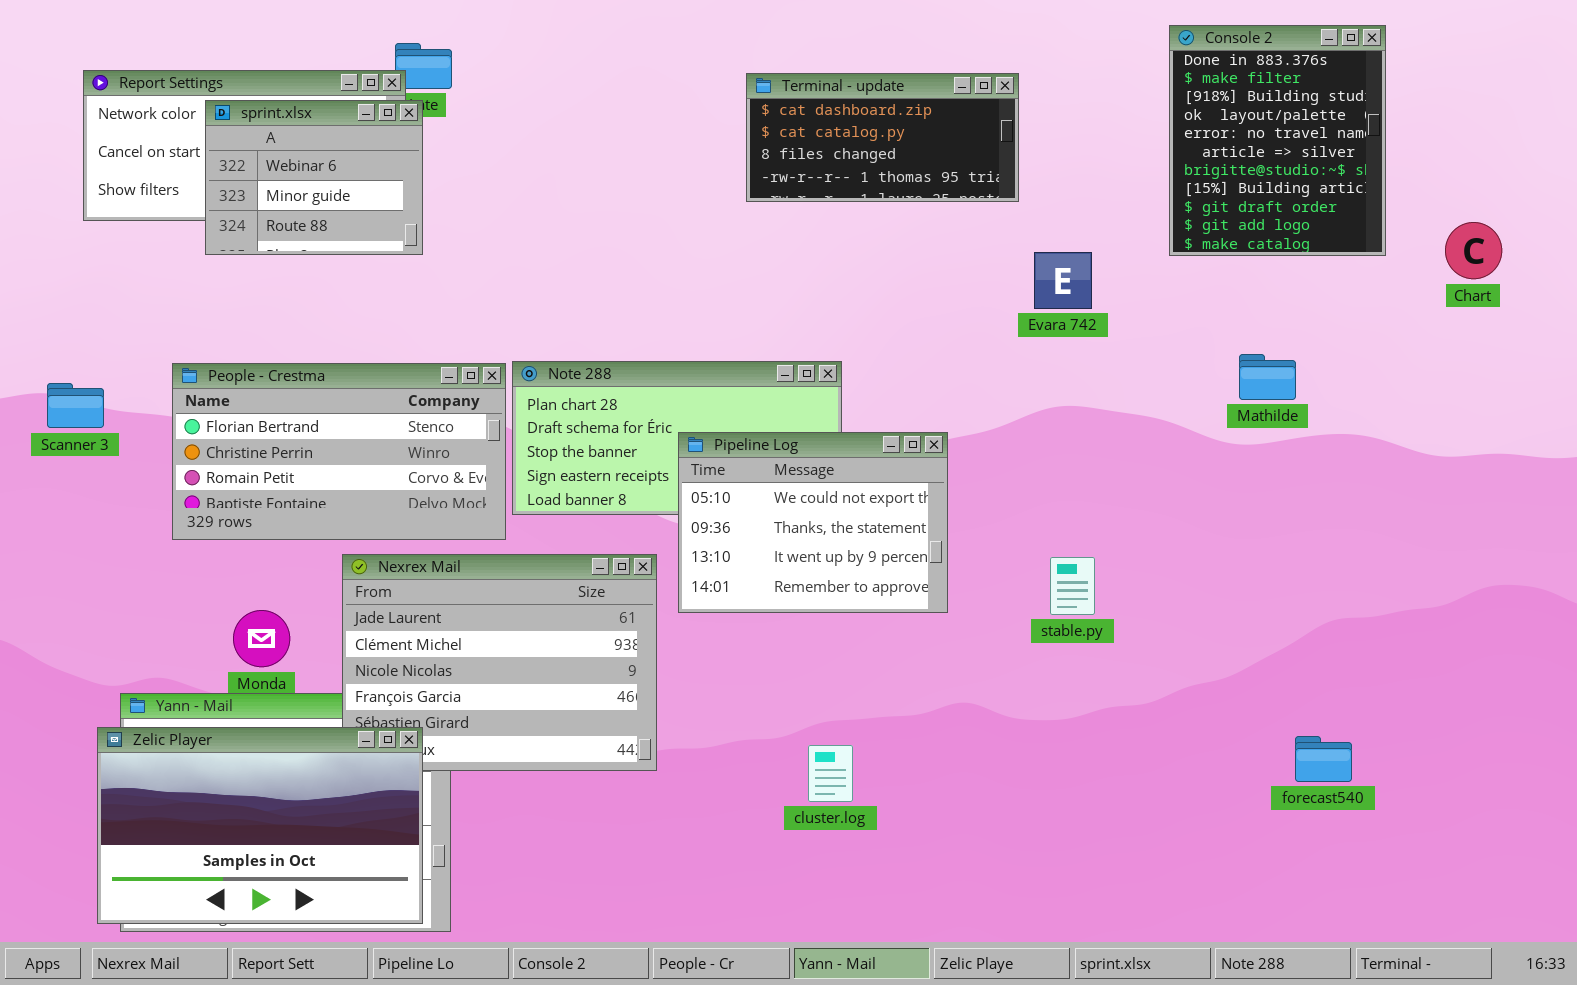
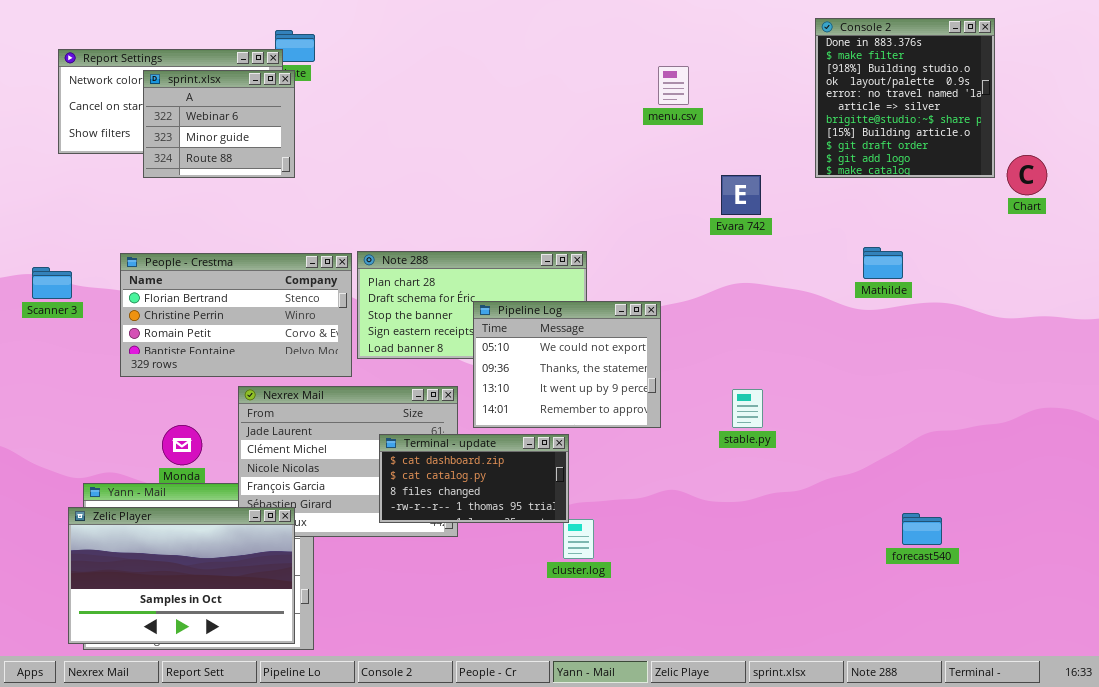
Console 2: [1169,25,1386,256] -> [815,18,995,178], resized
Terminal - update: [746,73,1019,202] -> [379,434,569,523], moved

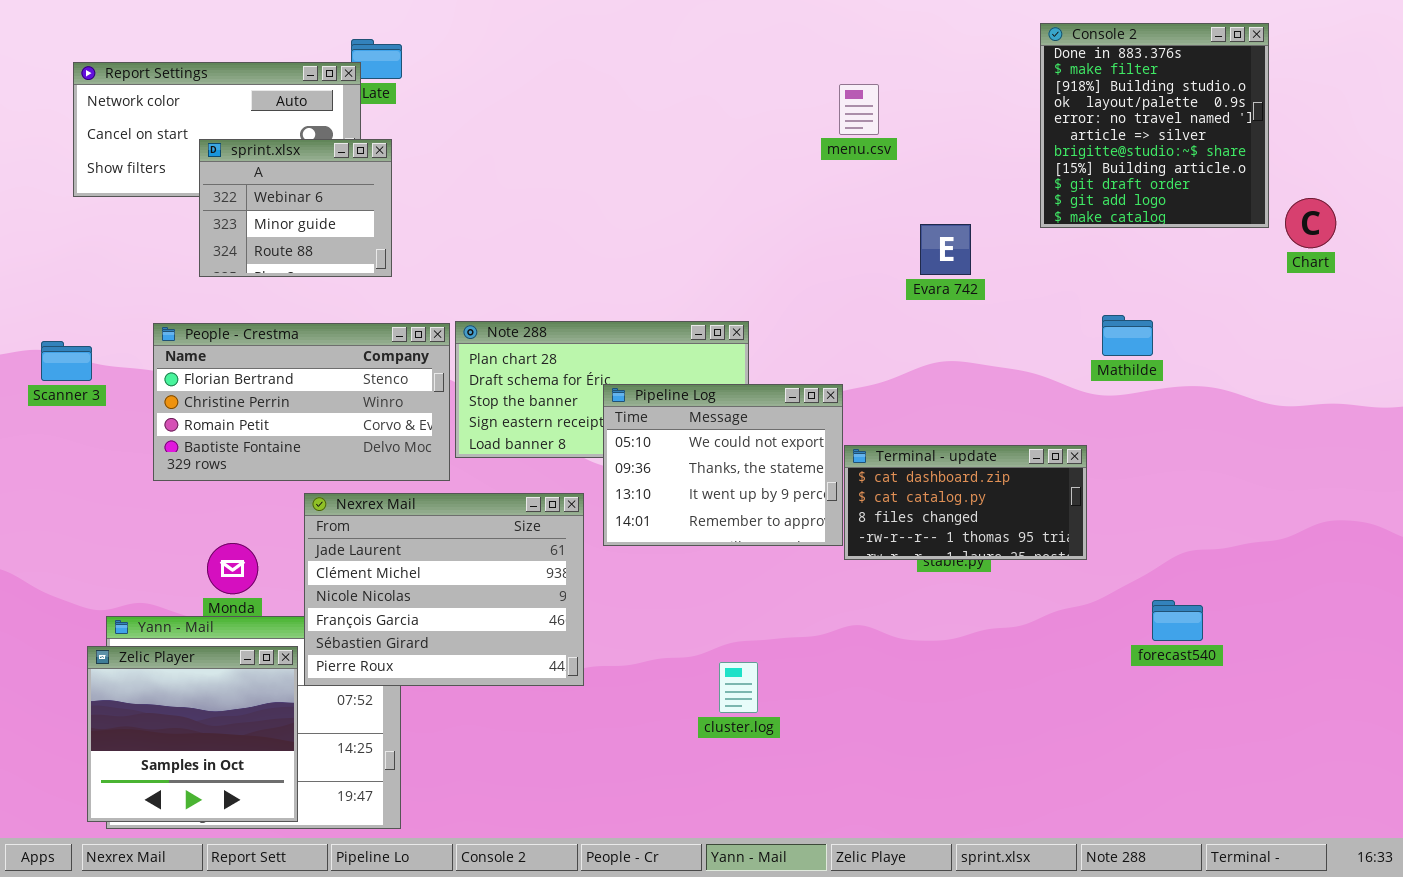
sprint.xlsx: [143,70,295,178] -> [199,139,392,277], moved
Terminal - update: [379,434,569,523] -> [844,445,1087,560], moved
Zelic Player: [68,507,295,644] -> [87,646,298,822], resized
forecast540: [902,513,942,545] -> [1152,600,1203,641], moved

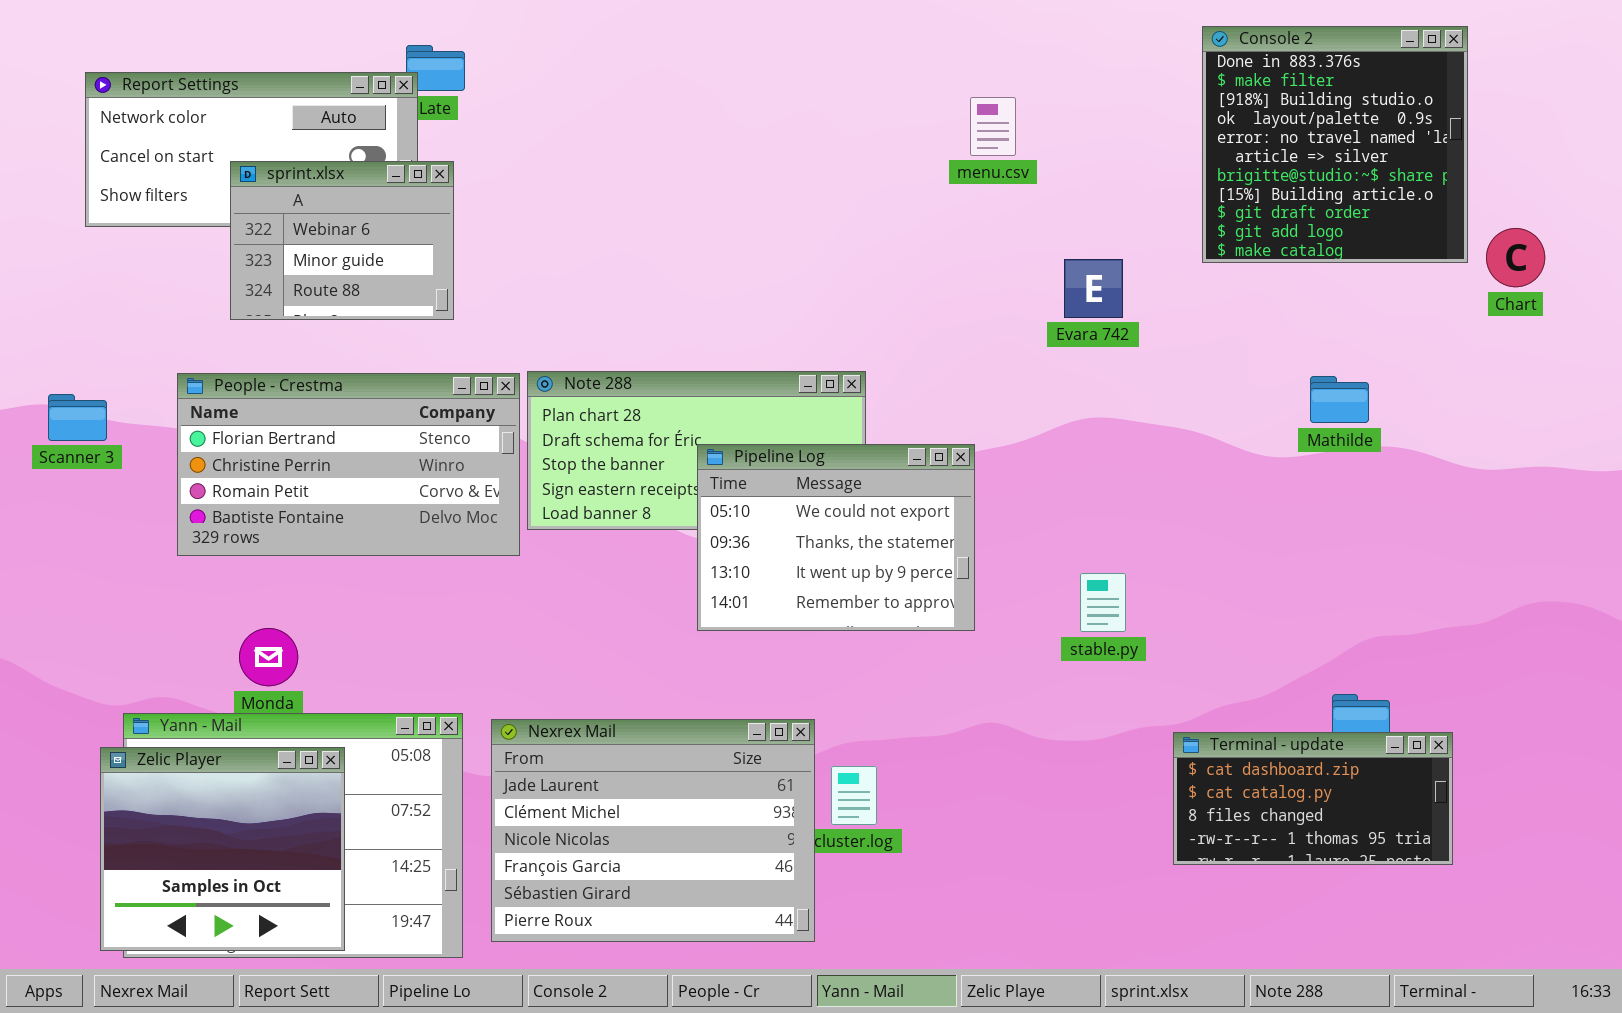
Mathilde: [1102,315,1153,356] -> [1310,376,1369,423], moved
Terminal - update: [844,445,1087,560] -> [1173,732,1453,865], moved
Nexrex Mail: [304,493,584,686] -> [491,719,815,942], moved

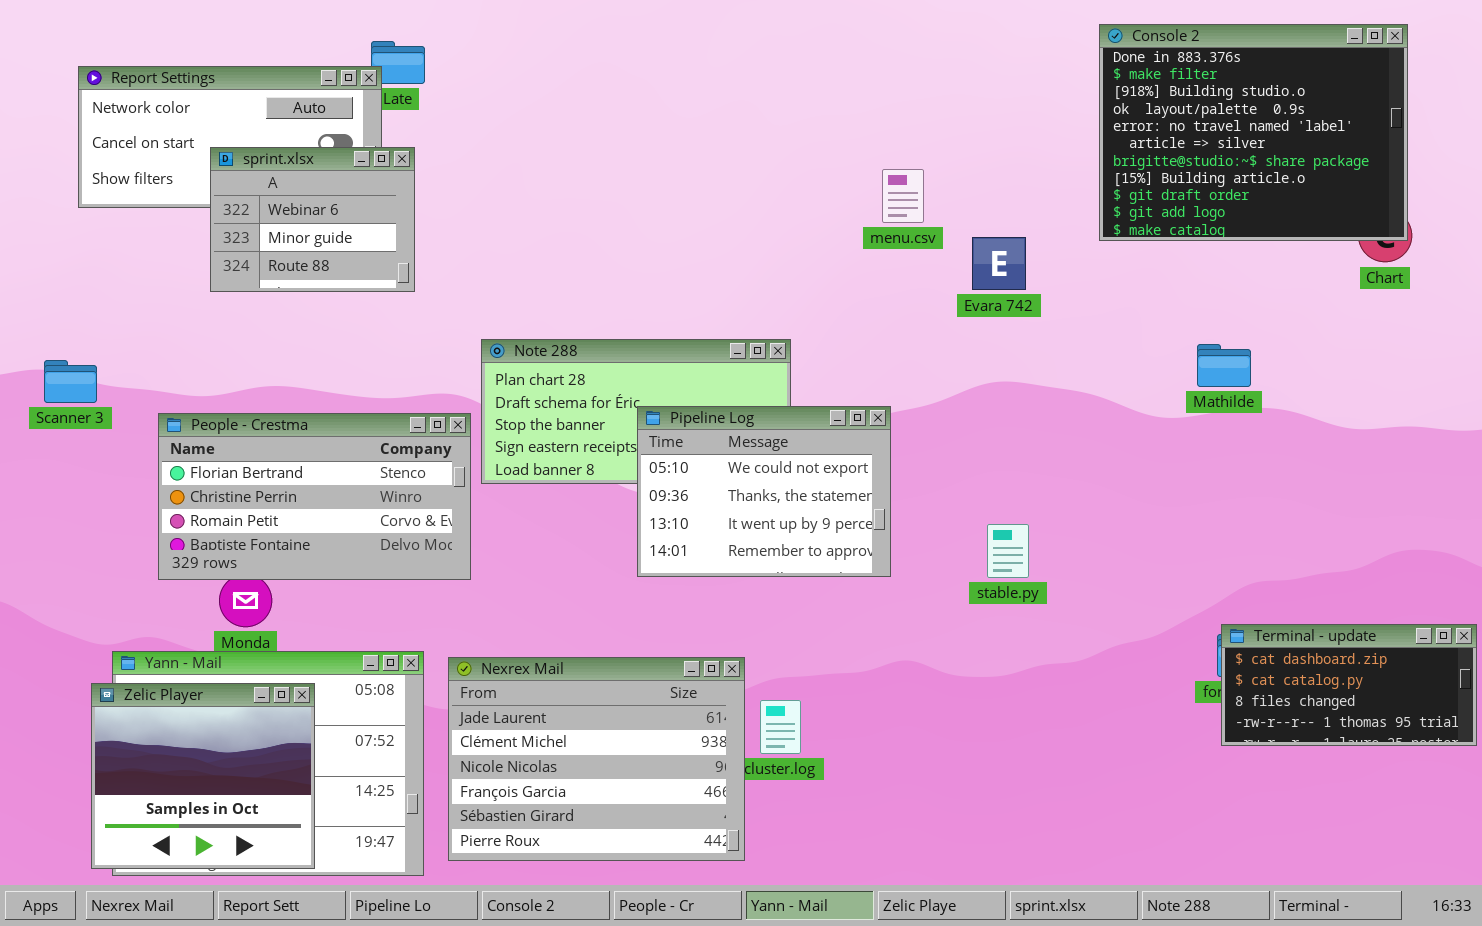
Console 2: [1202,26,1468,263] -> [1099,24,1408,241], resized
menu.csv: [970,97,1016,156] -> [882,169,924,223], moved
People - Crestma: [177,373,520,556] -> [158,413,471,580], moved
Terminal - update: [1173,732,1453,865] -> [1221,624,1477,746], moved

